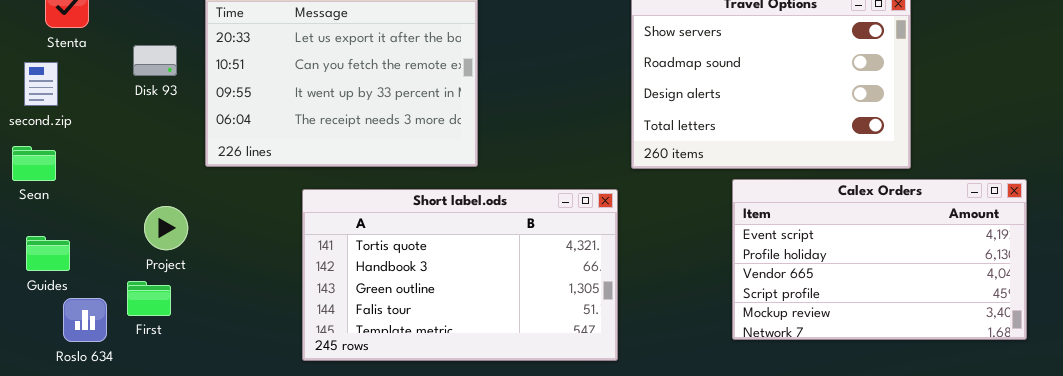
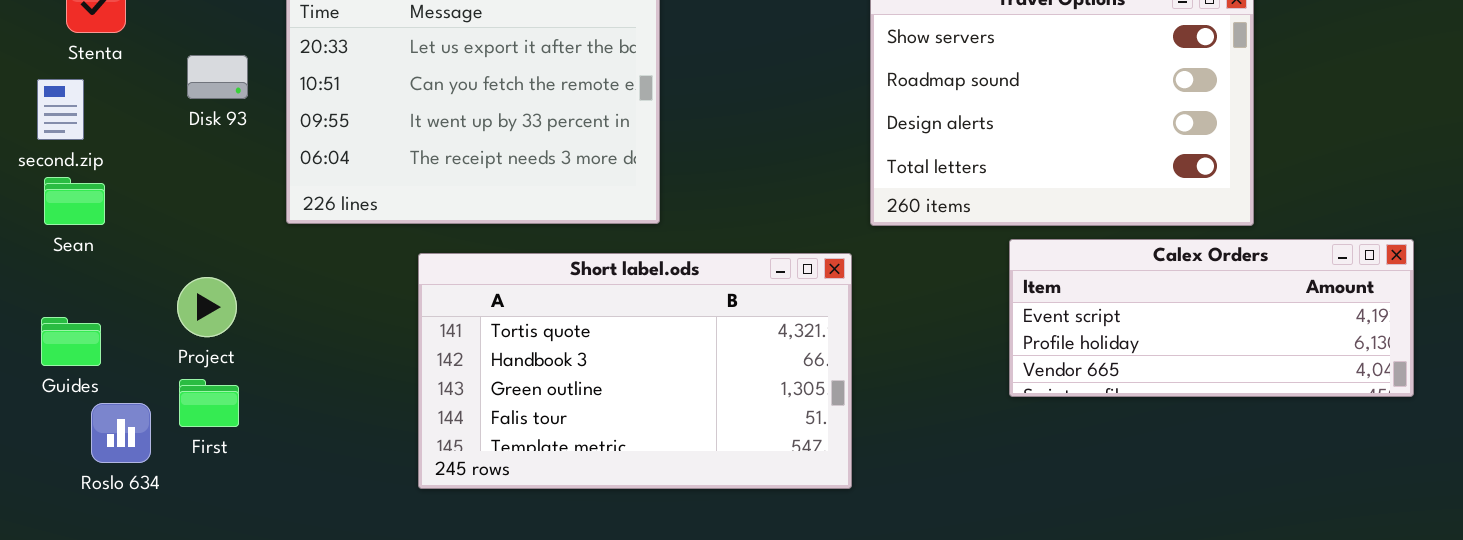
Sean: [12,146,56,181] -> [44,177,105,225], moved
Calex Orders: [732,179,1027,340] -> [1009,239,1414,397], resized
Project: [144,206,188,250] -> [177,277,237,337], moved

